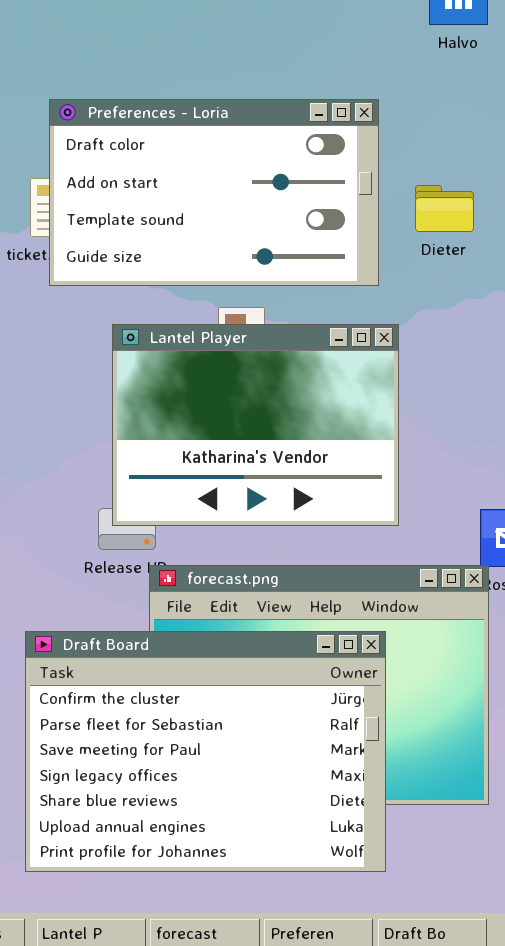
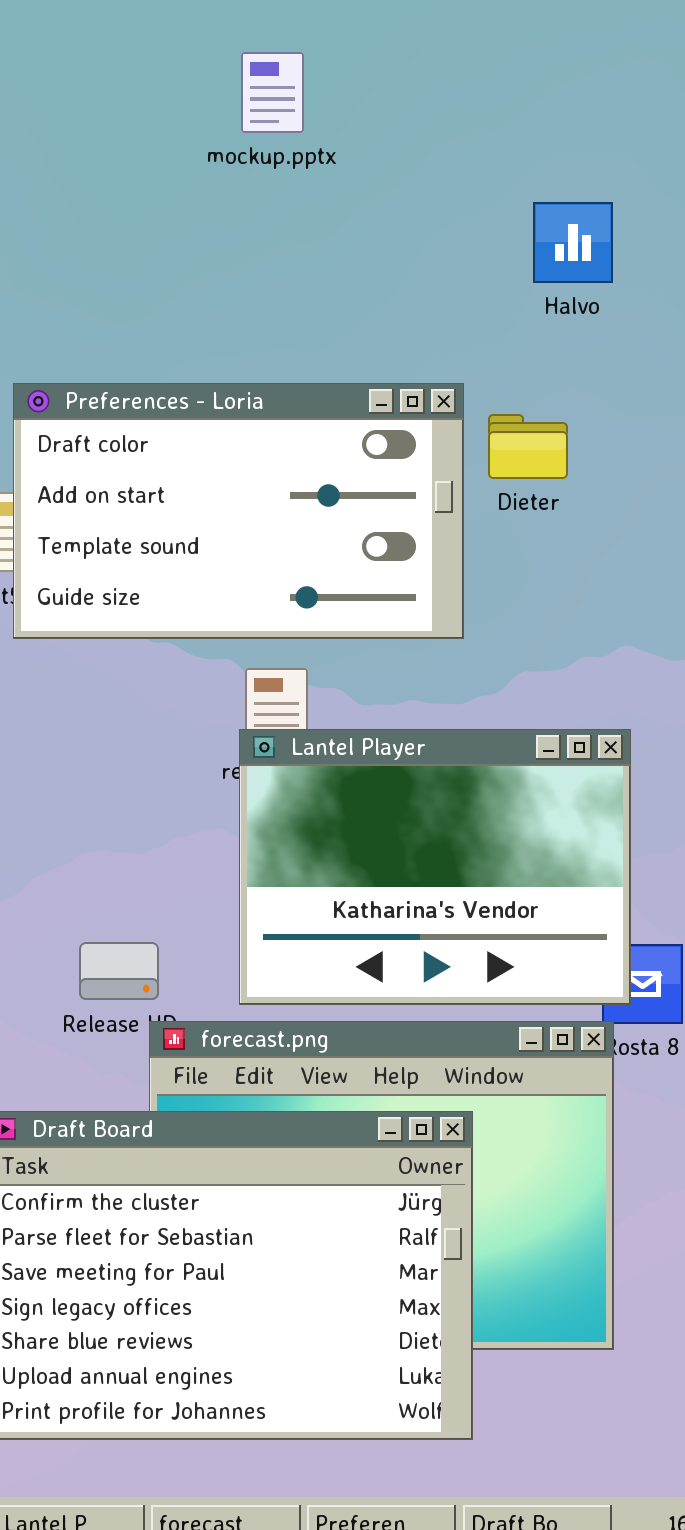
Dieter: [415,185,474,232] -> [488,414,568,479], moved
Lantel Player: [112,324,399,526] -> [239,729,631,1005], moved

